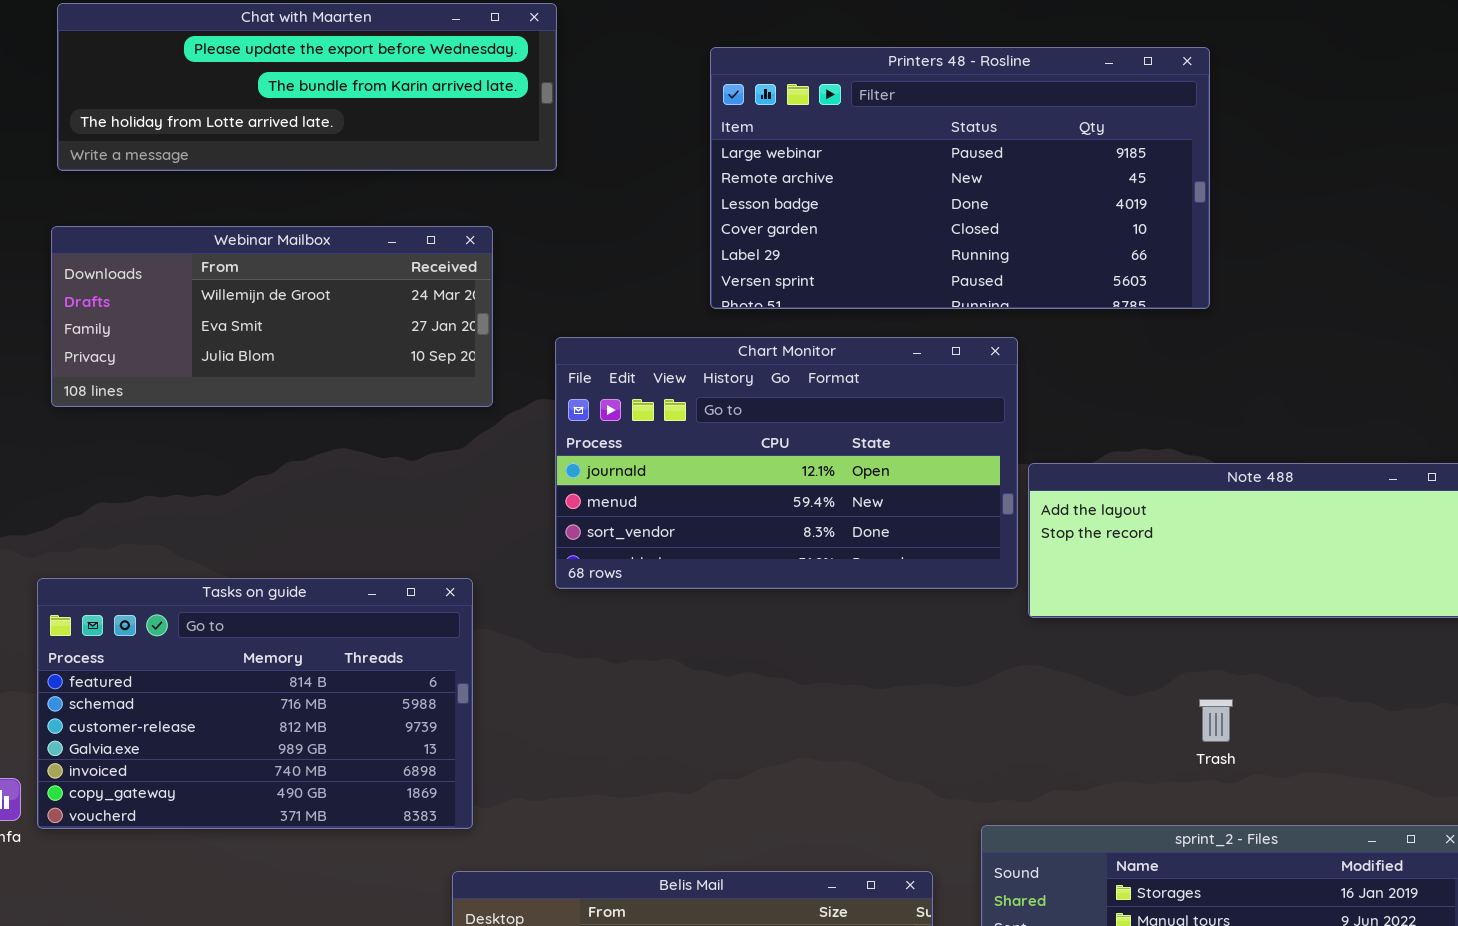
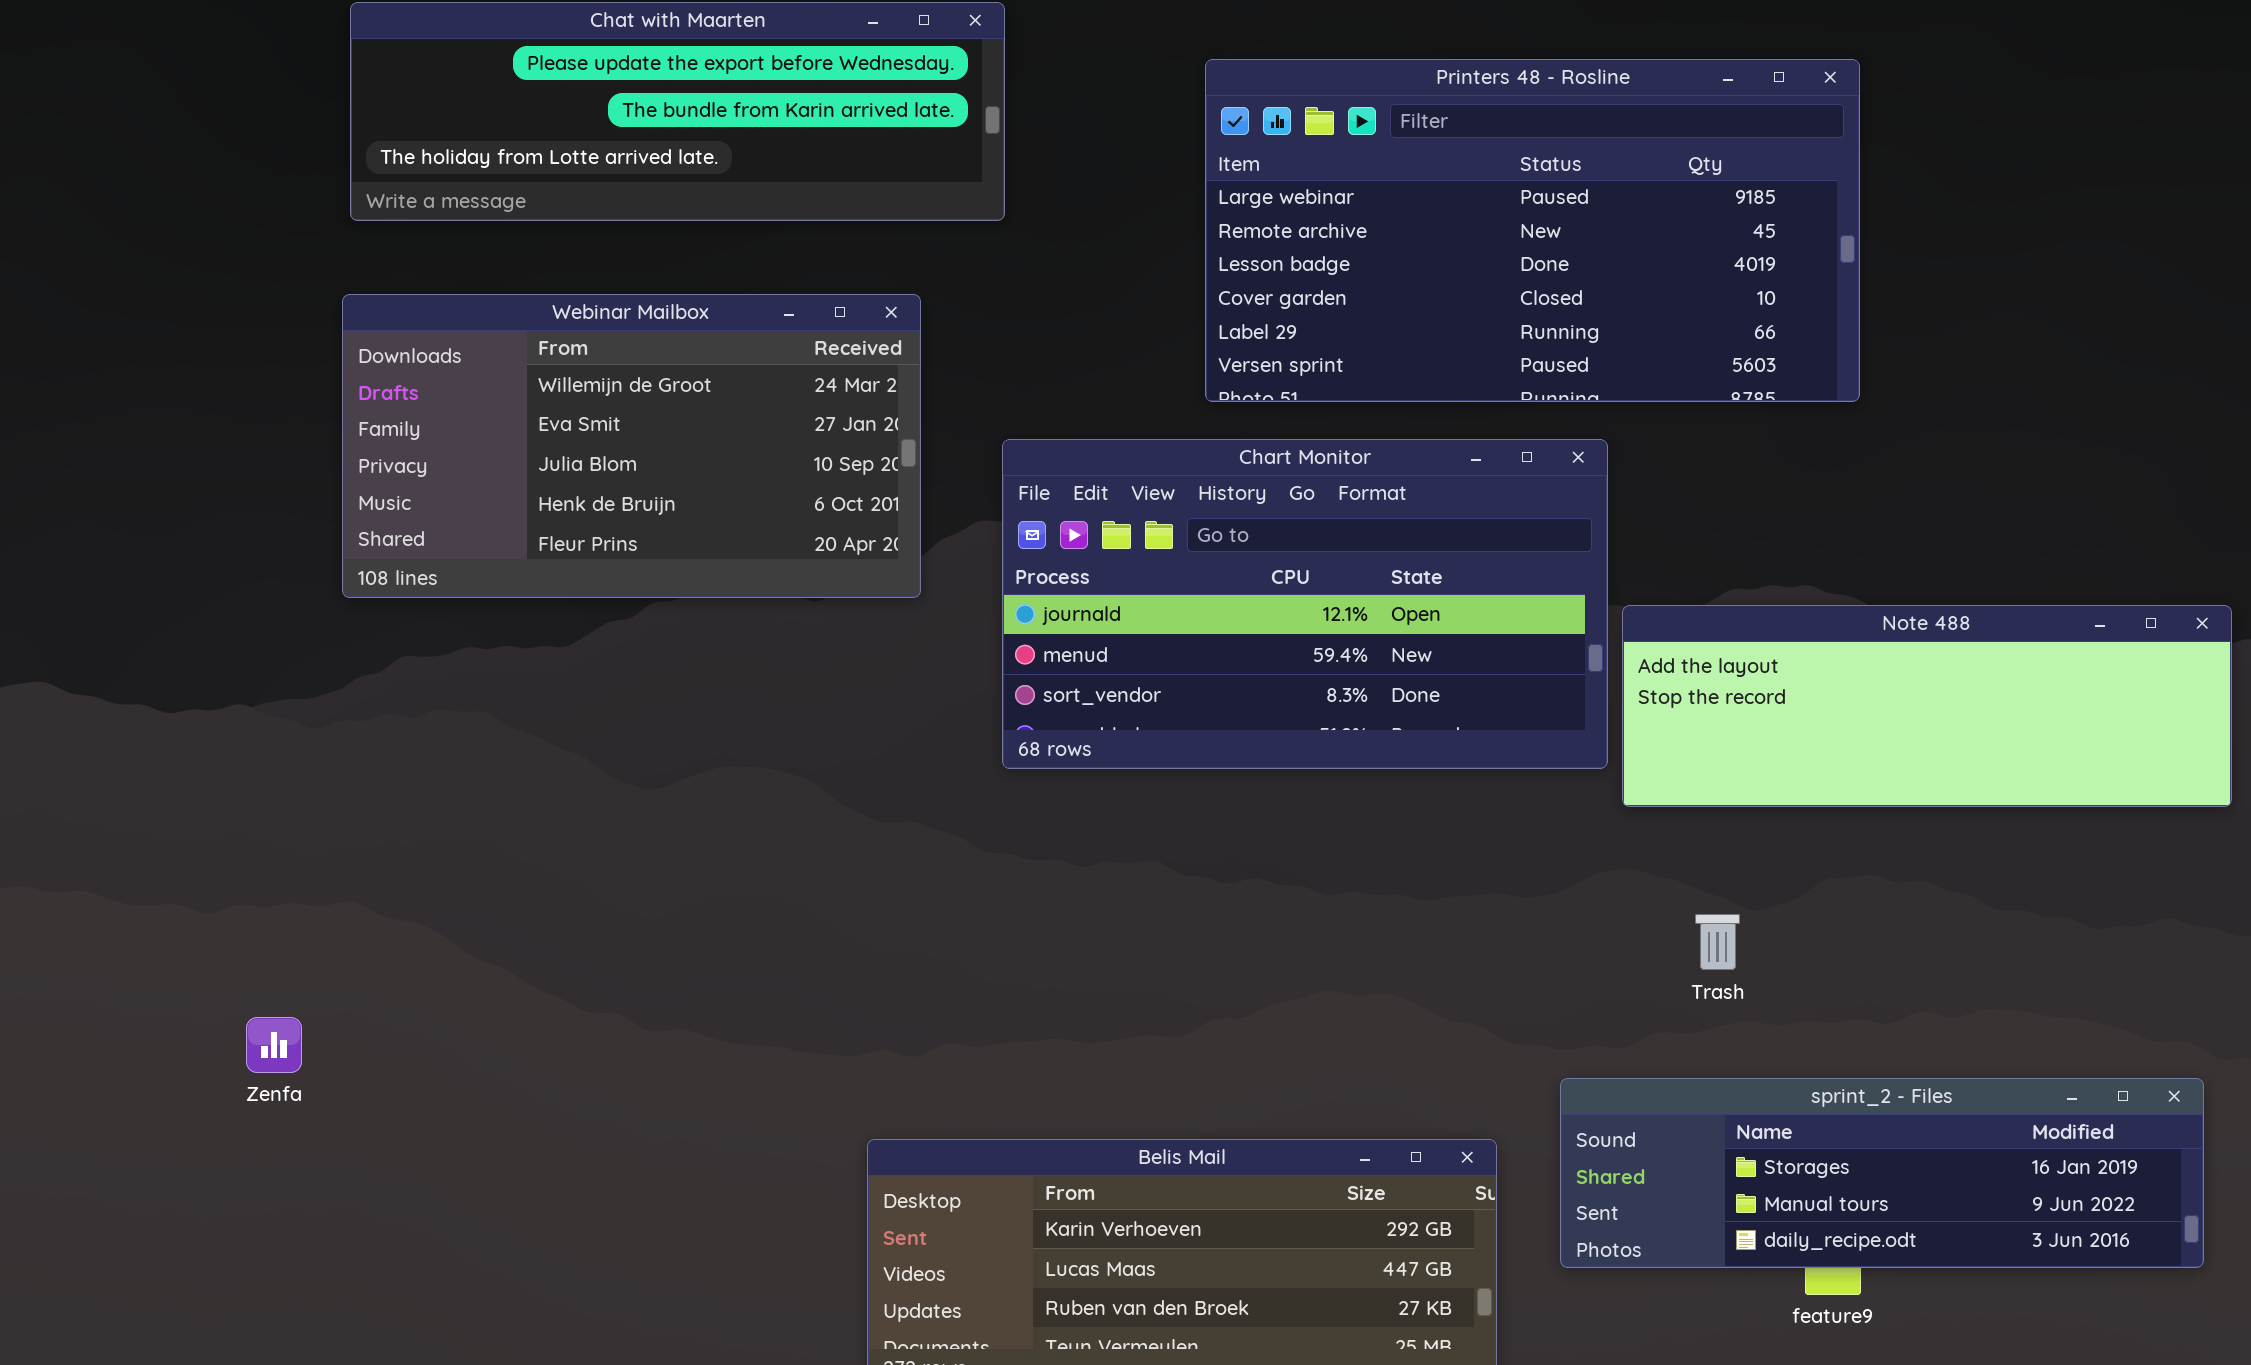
Webinar Mailbox: [51,226,493,407] -> [342,294,921,598], resized
Tasks on guide: [37,578,473,829] -> none, closed
Trash: [1199,699,1233,742] -> [1695,914,1740,970], moved

